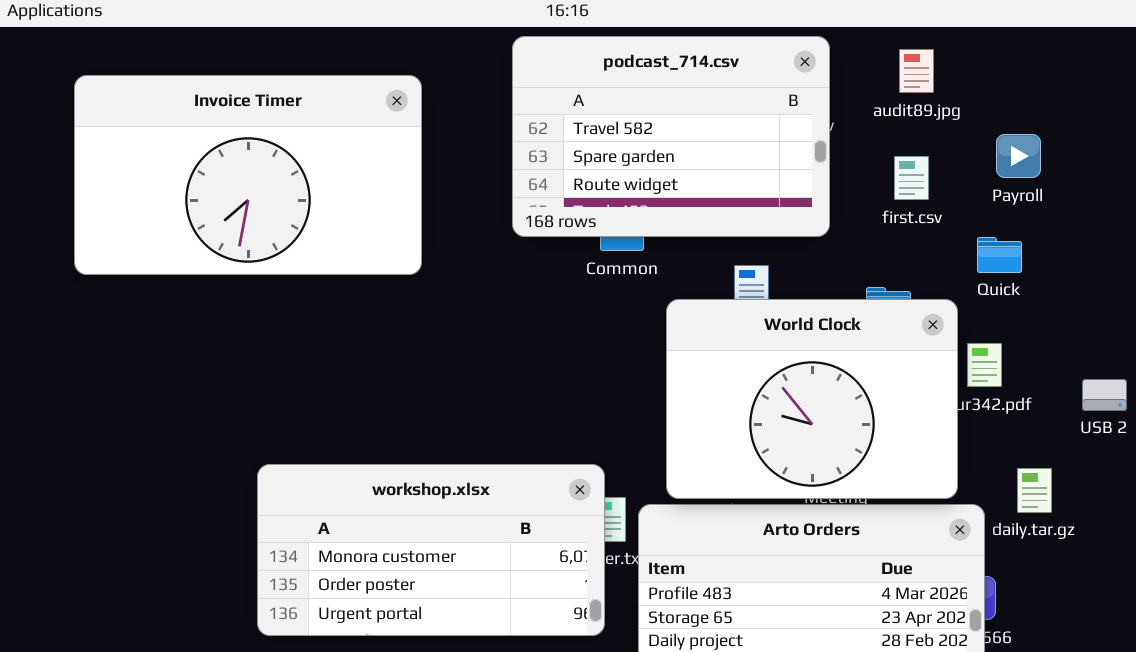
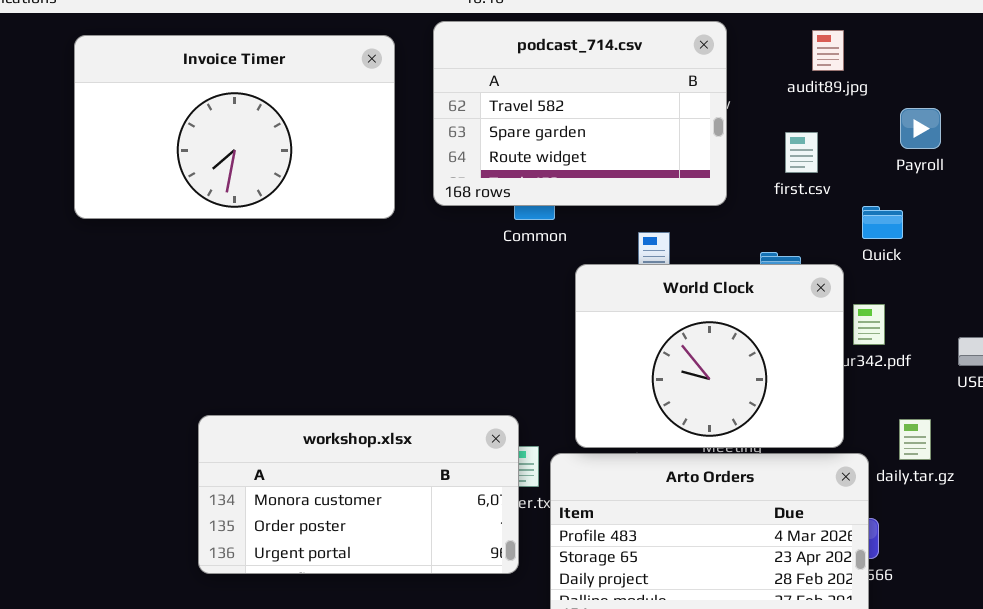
audit89.jpg: [899,49,934,93] -> [812,30,844,71], moved
Invoice Timer: [74,75,422,275] -> [74,35,395,219], moved
Payroll: [996,134,1041,178] -> [900,108,941,149], moved

